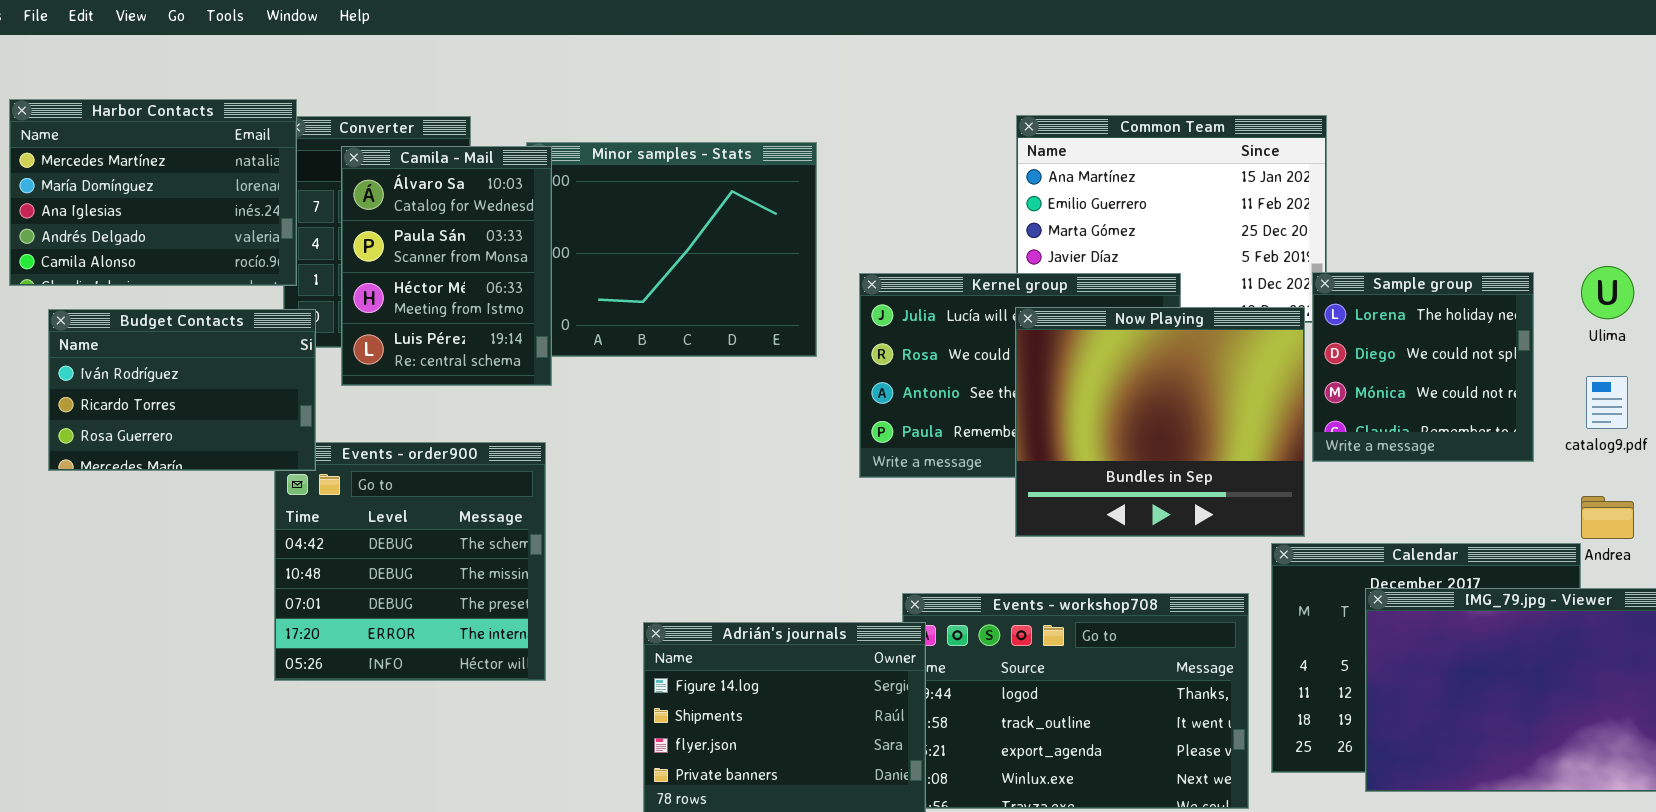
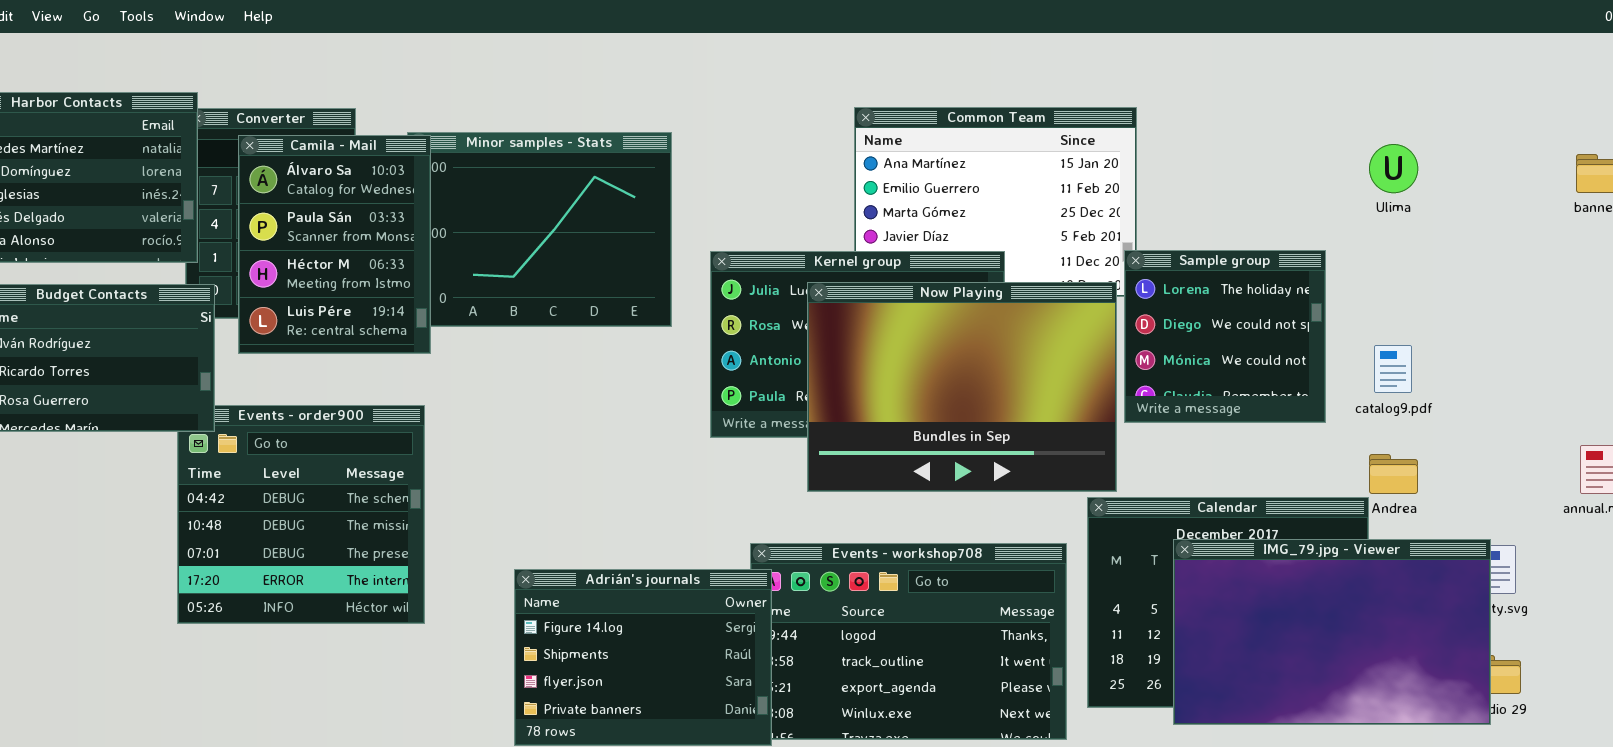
Ulima: [1581,266,1634,319] -> [1369,144,1418,193], moved
Now Playing: [1015,307,1305,537] -> [807,282,1117,492], resized

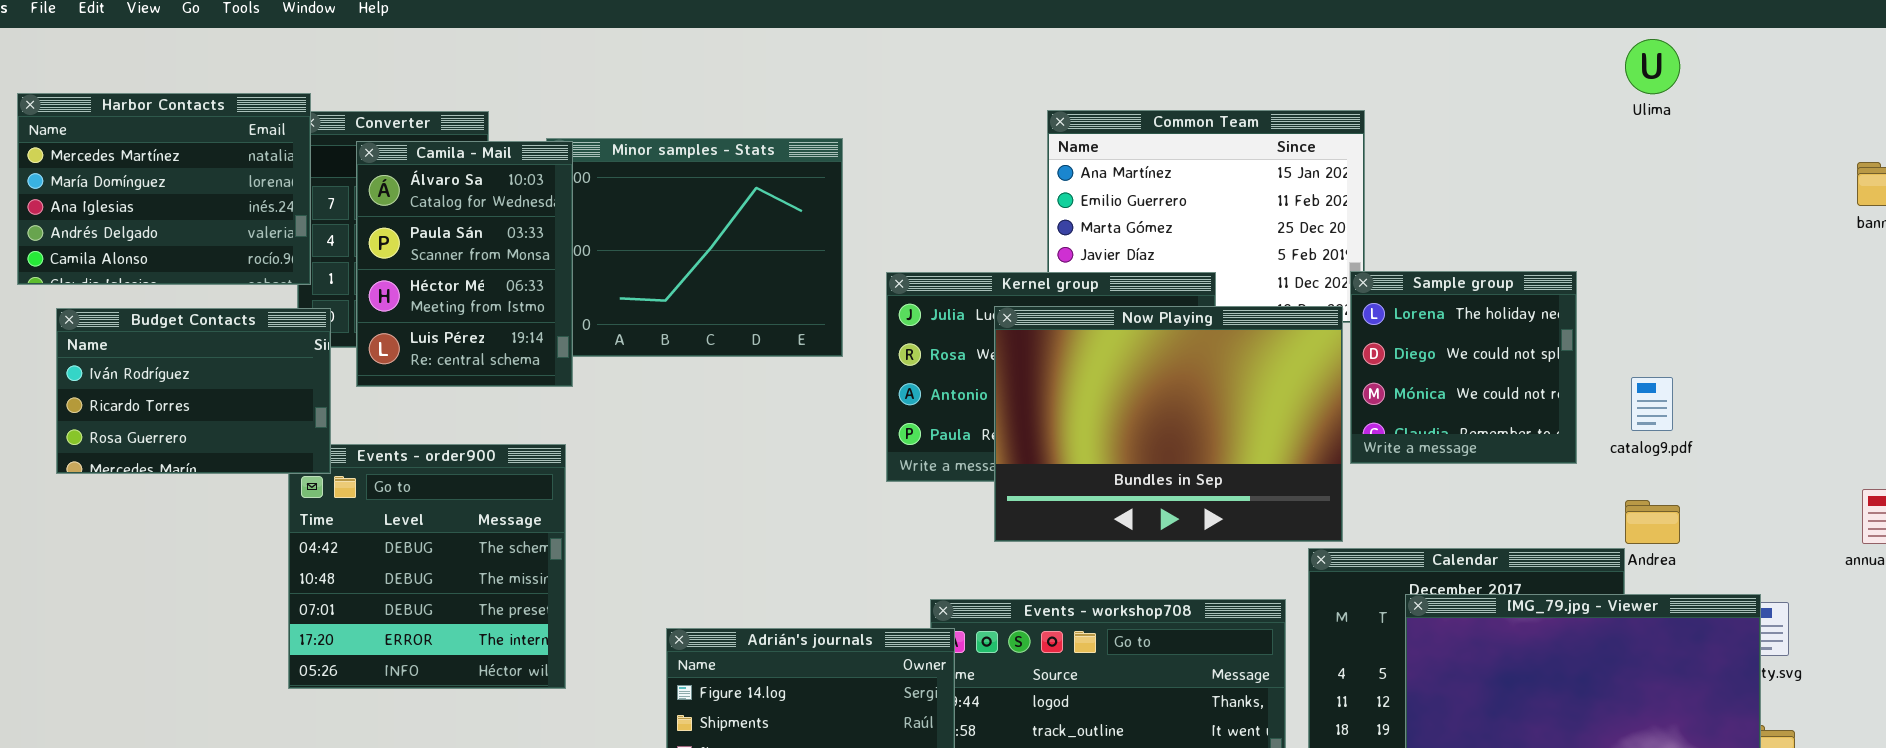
Ulima: [1369,144,1418,193] -> [1625,39,1680,94], moved

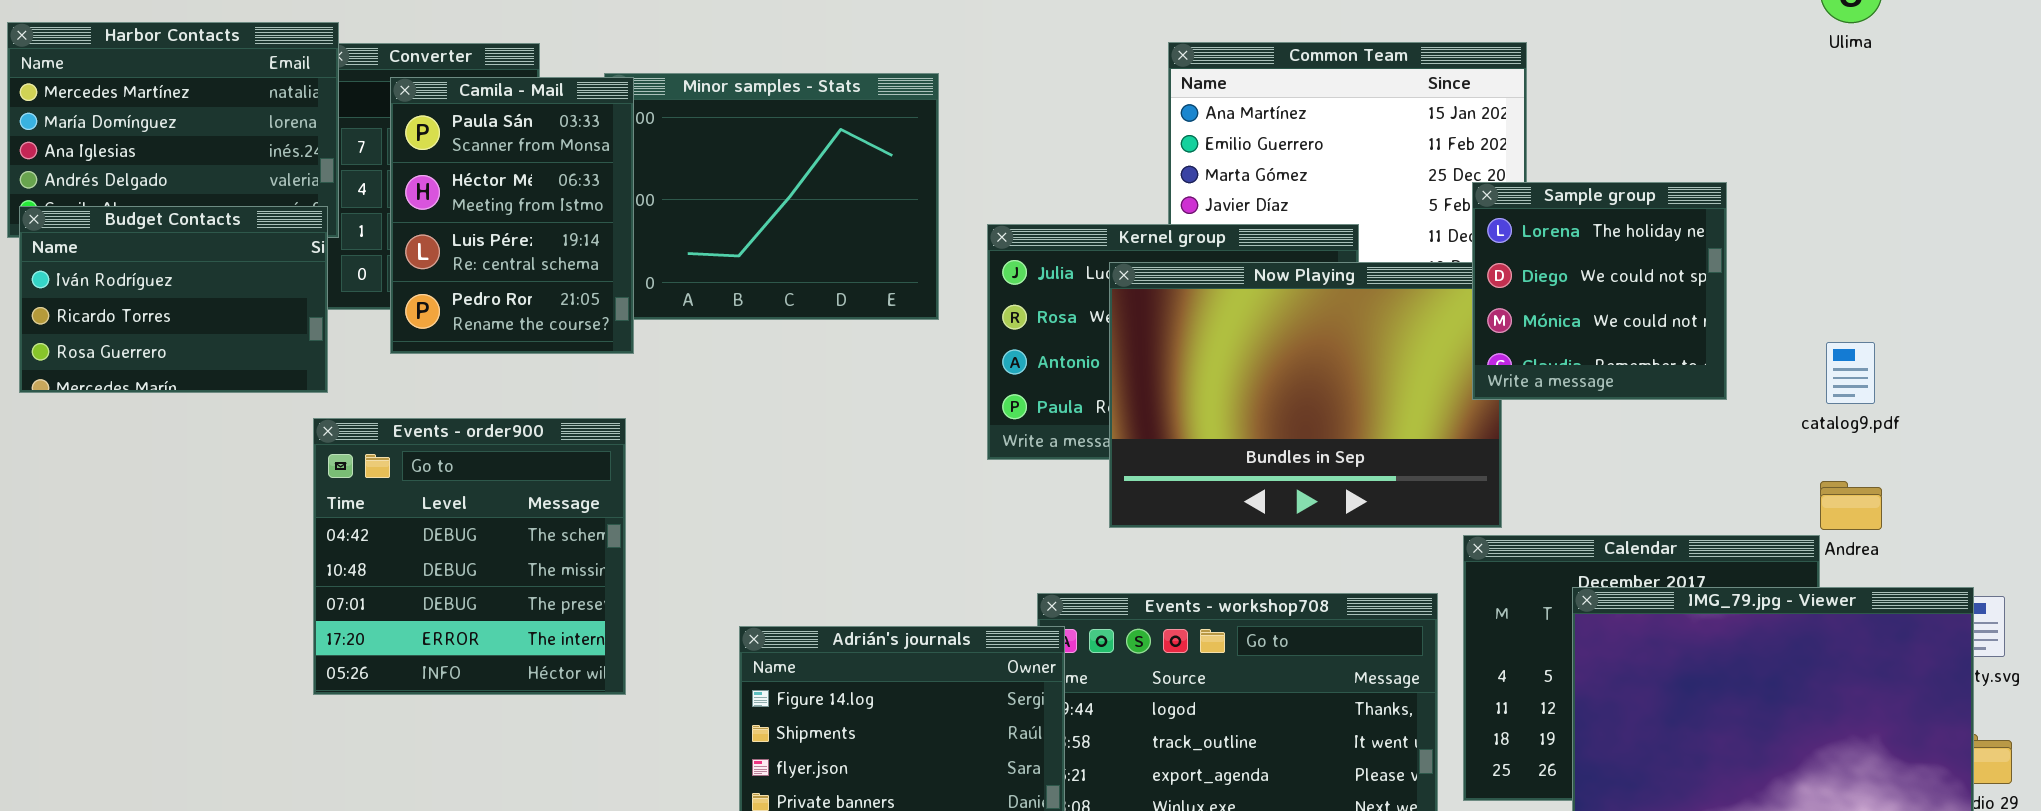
Camila - Mail: [356,141,573,387] -> [390,77,634,354], scrolled down 1 row
Sample group: [1350,271,1577,464] -> [1472,182,1727,400], moved
Budget Contacts: [56,308,331,474] -> [19,206,328,393], moved

